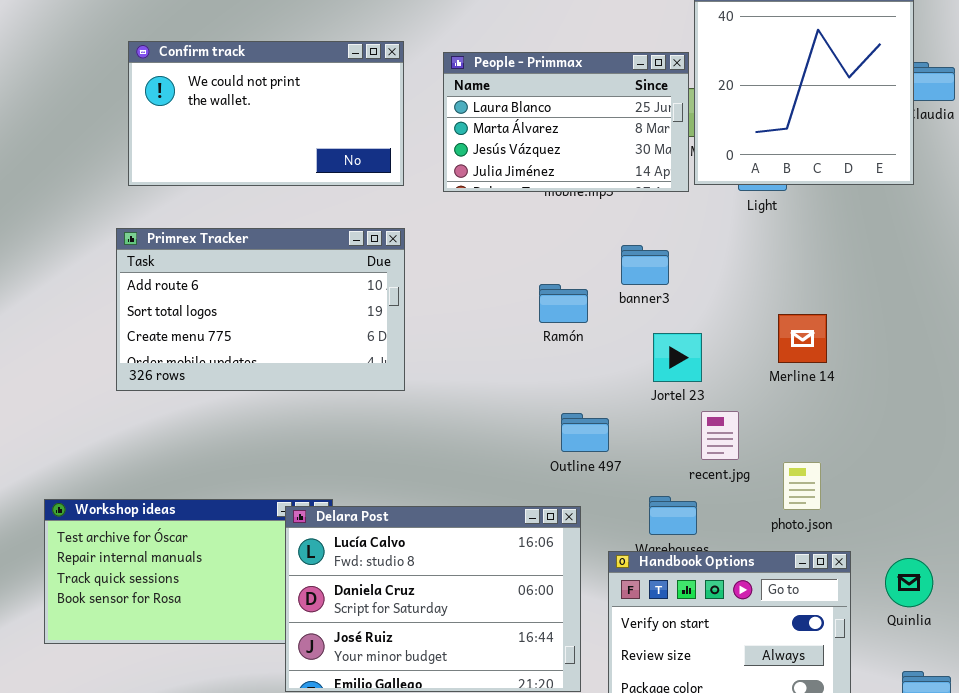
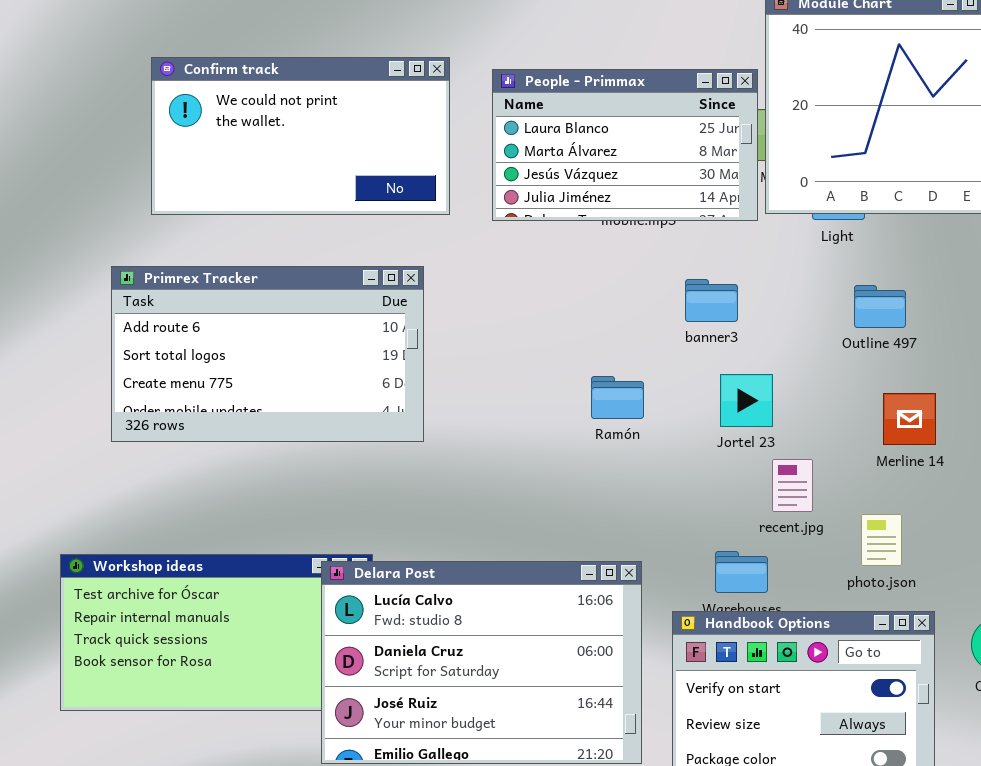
Primrex Tracker: [116,228,405,391] -> [111,266,424,442], moved
Ramón: [539,284,588,323] -> [591,376,644,419], moved
Merline 14: [778,314,827,363] -> [883,393,936,445], moved
Outline 497: [561,413,609,452] -> [854,285,906,328], moved

